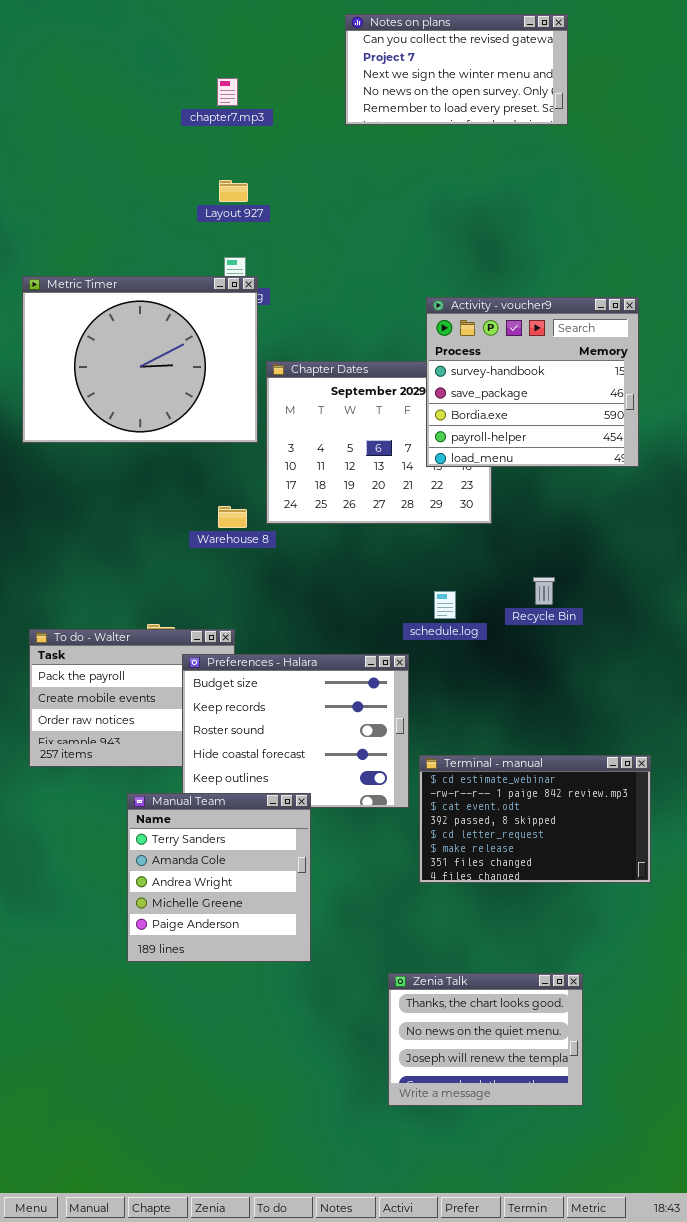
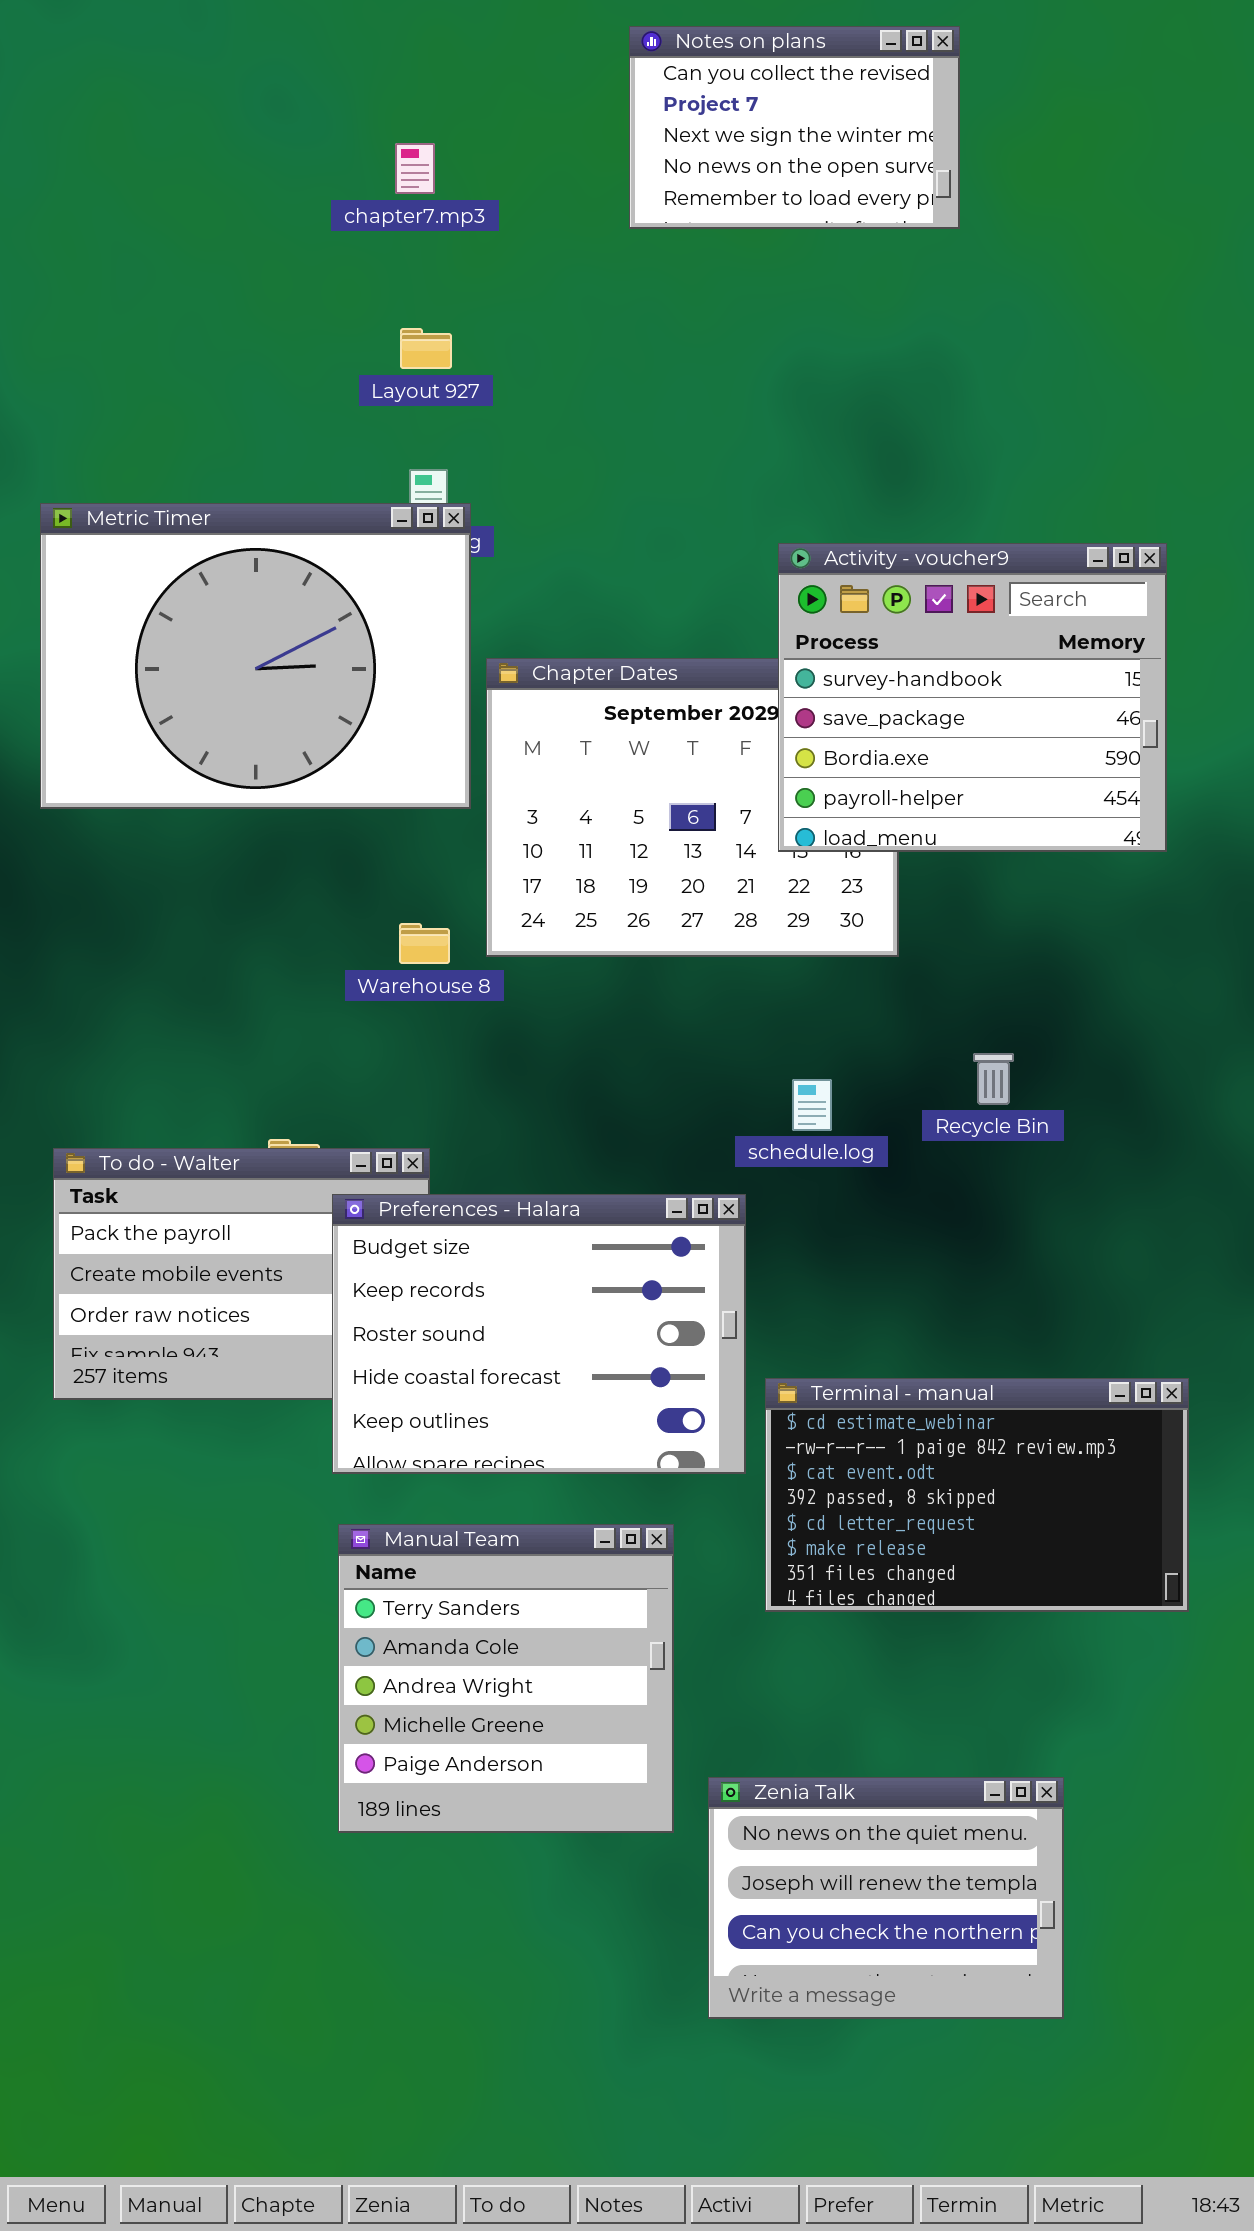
Notes on plans: [345,14,568,125] -> [629,26,960,229], resized
Manual Team: [127,793,311,962] -> [338,1524,674,1833], moved
Zenia Talk: [388,973,583,1106] -> [708,1777,1064,2019], scrolled down 1 row

